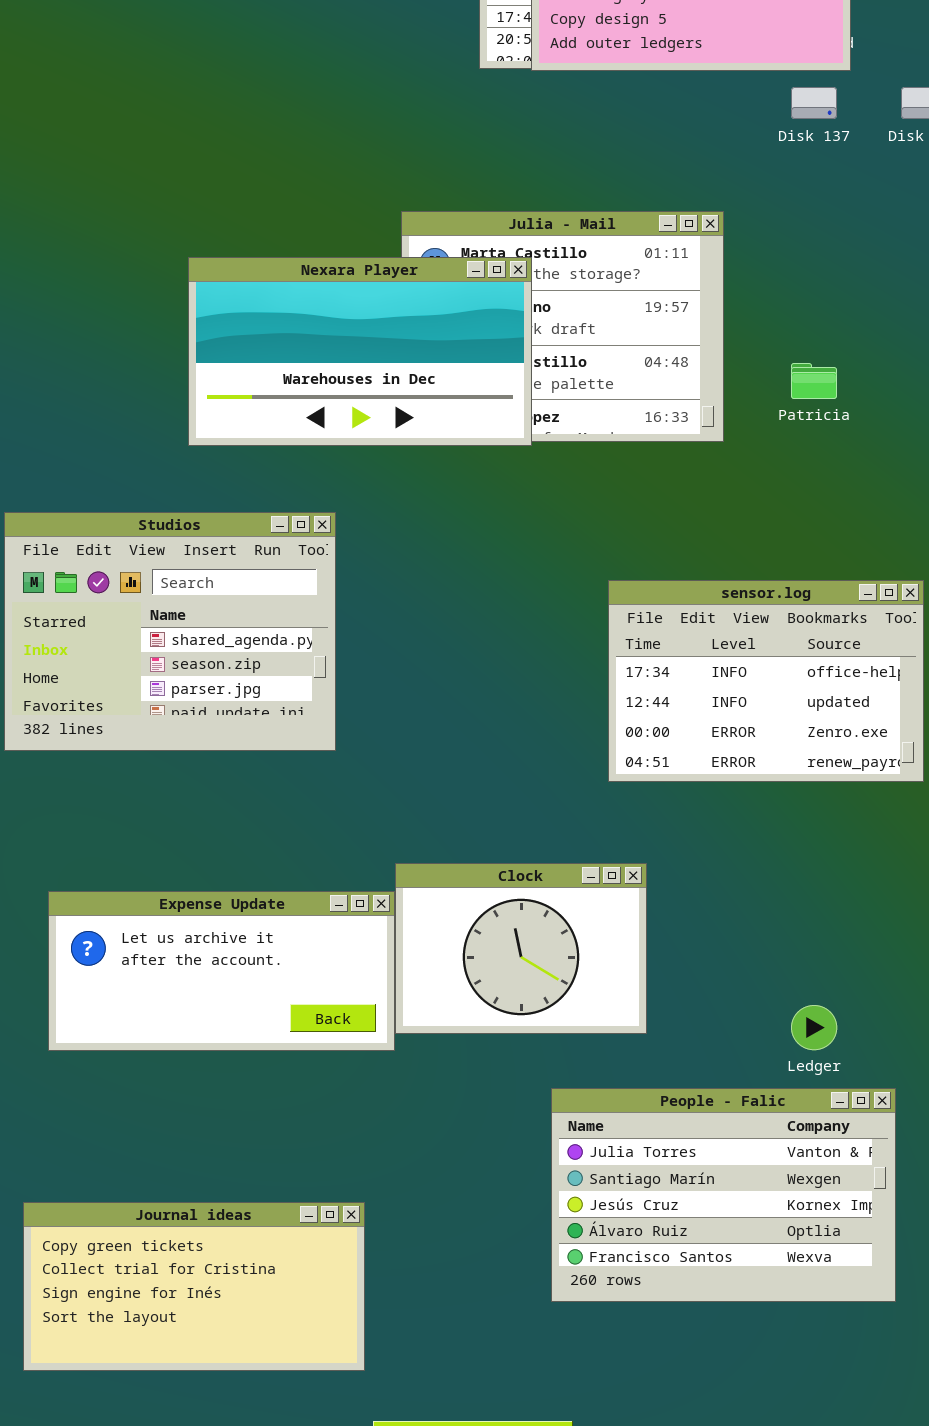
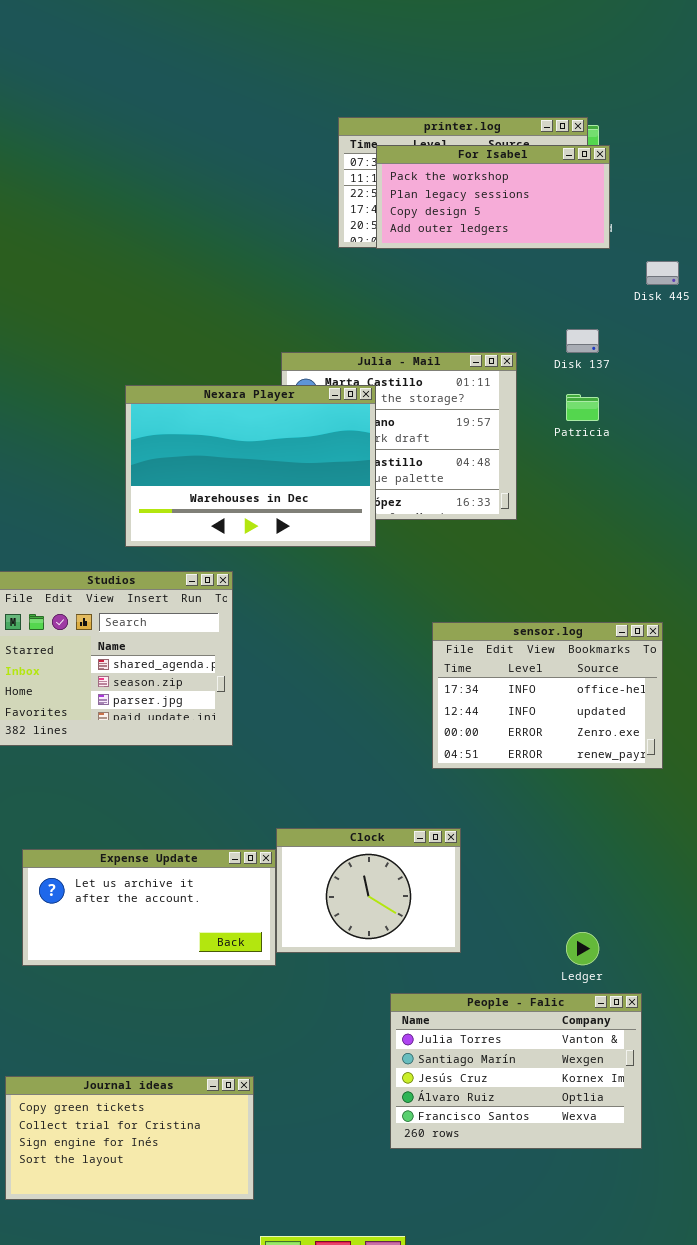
Disk 137: [791,87,837,119] -> [566,329,599,353], moved
Nexara Player: [188,257,532,446] -> [125,385,376,547], resized
Patricia: [791,363,837,399] -> [566,394,599,421], moved

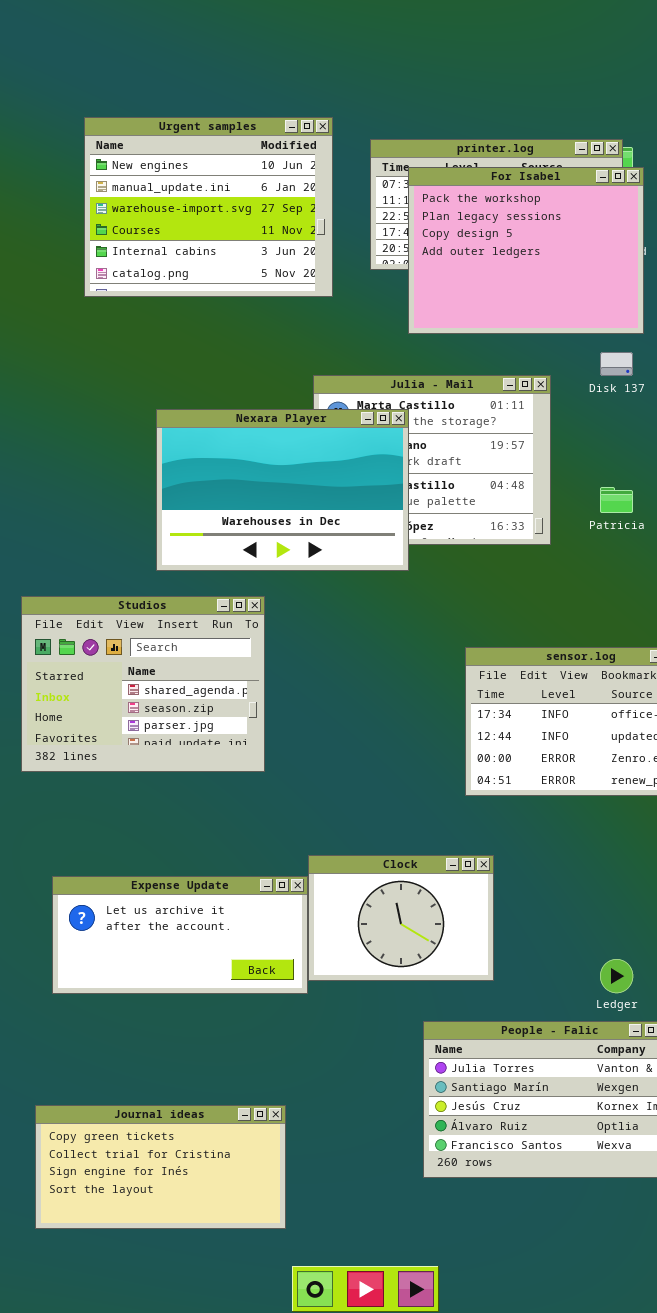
Urgent samples: none -> [84,117,333,297], opened
For Isabel: [376,145,610,249] -> [408,167,644,334], resized
Patricia: [566,394,599,421] -> [600,487,633,513], moved

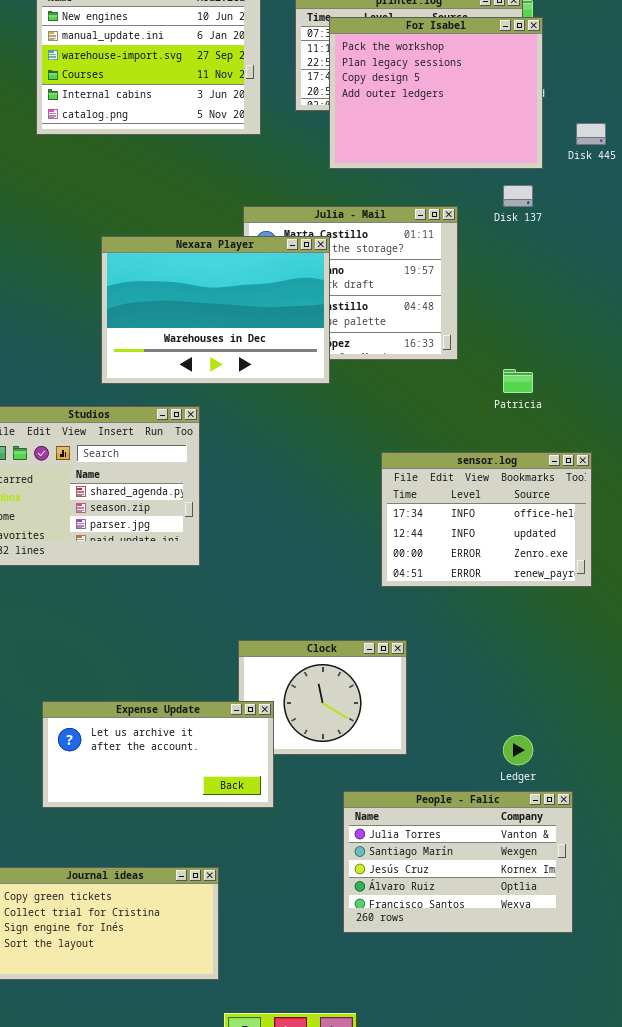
Patricia: [600,487,633,513] -> [503,369,533,393], moved
Expense Update: [52,876,308,994] -> [42,701,274,808], moved

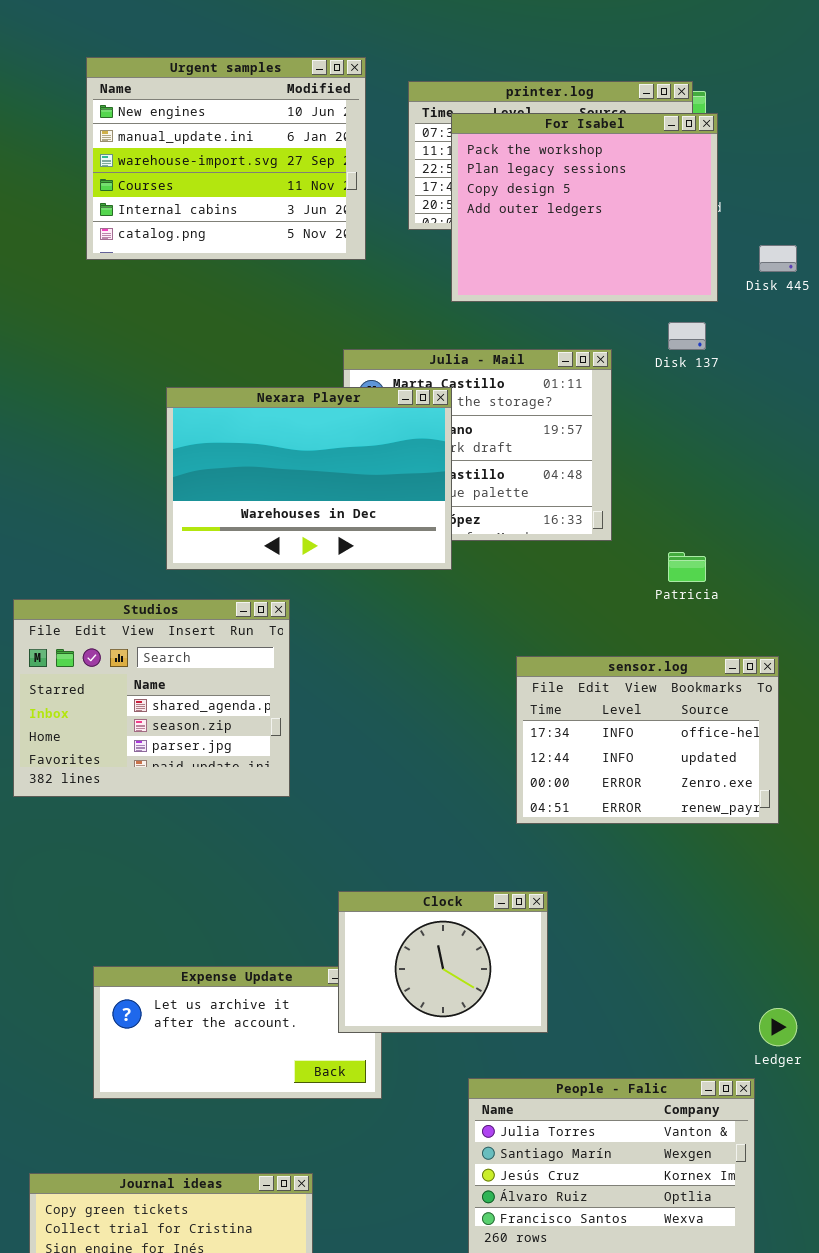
Clock: [238,640,407,755] -> [338,891,548,1033], raised
Ledger: [503,735,533,765] -> [759,1008,797,1046], moved

